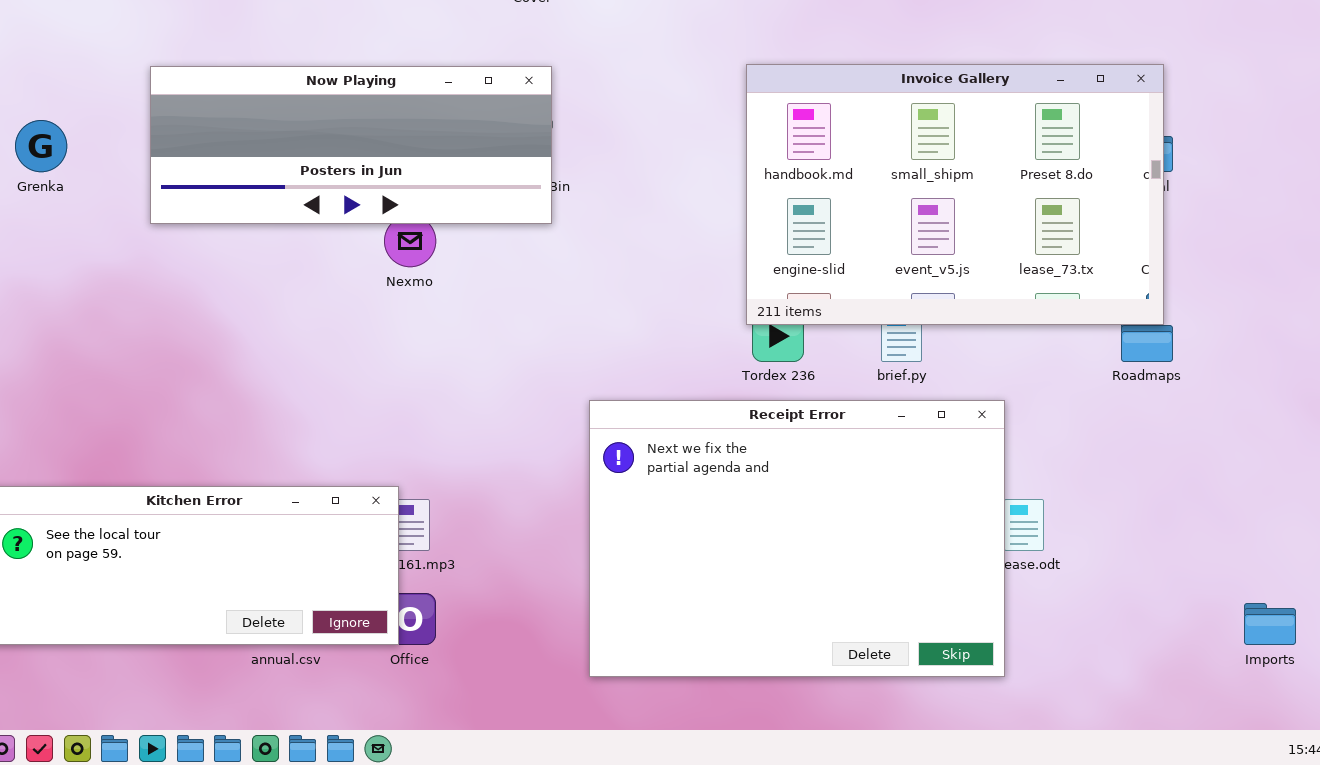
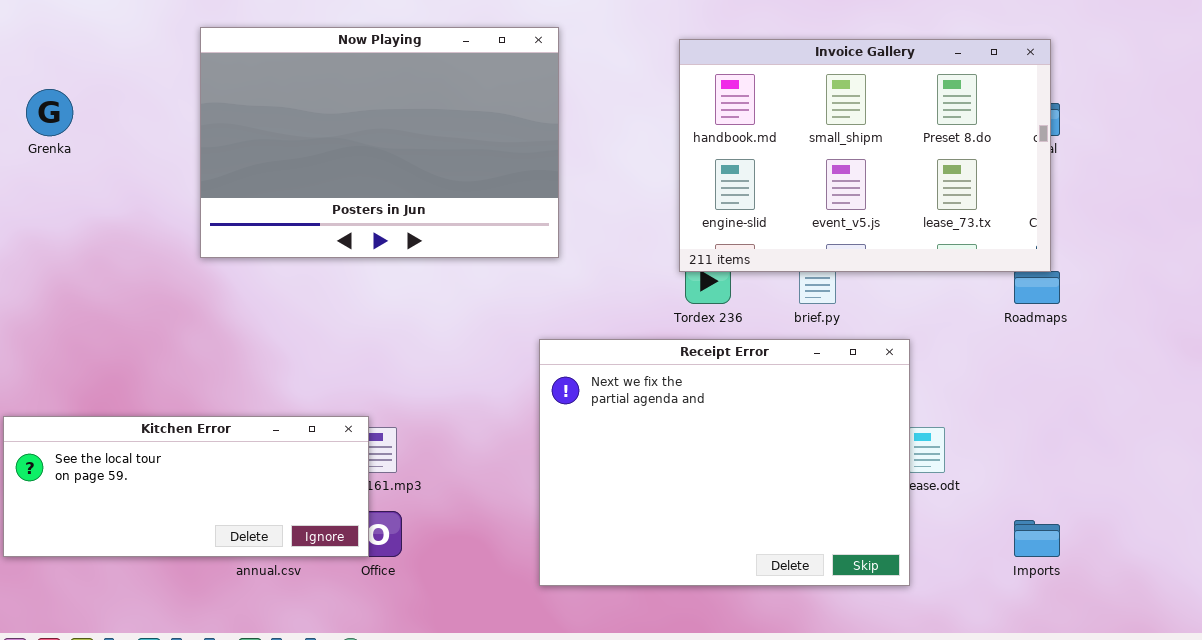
Now Playing: [150,66,552,224] -> [200,27,559,258], moved, resized
Imports: [1244,603,1296,645] -> [1014,520,1060,557], moved

